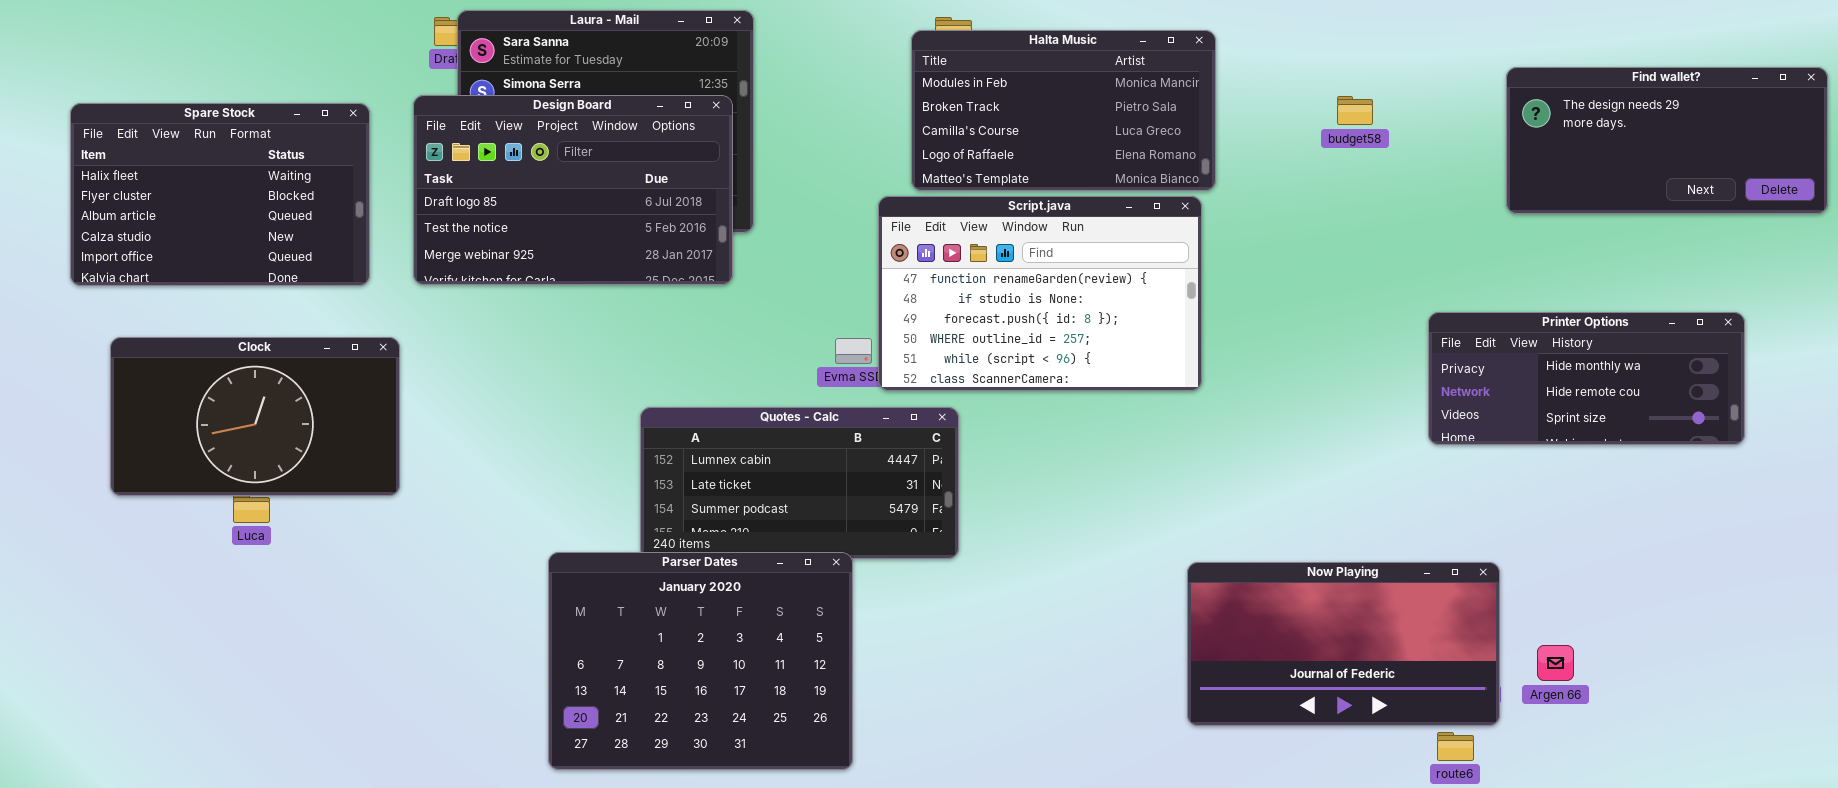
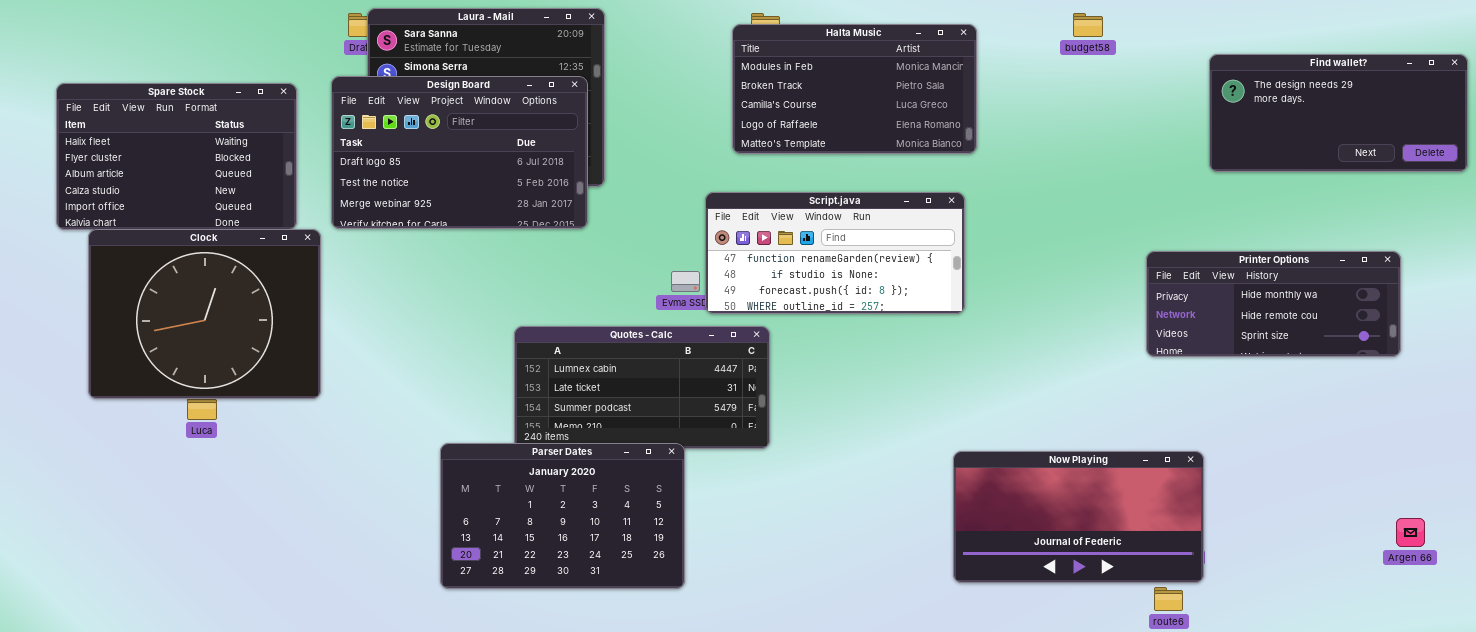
budget58: [1337,96,1373,125] -> [1073,13,1103,37], moved
Script.java: [878,196,1202,391] -> [705,192,965,314], resized
Clock: [110,337,400,496] -> [88,229,321,399], resized
Parser Dates: [548,552,853,770] -> [440,443,685,589], resized
Argen 66: [1537,645,1574,681] -> [1396,518,1425,547], moved

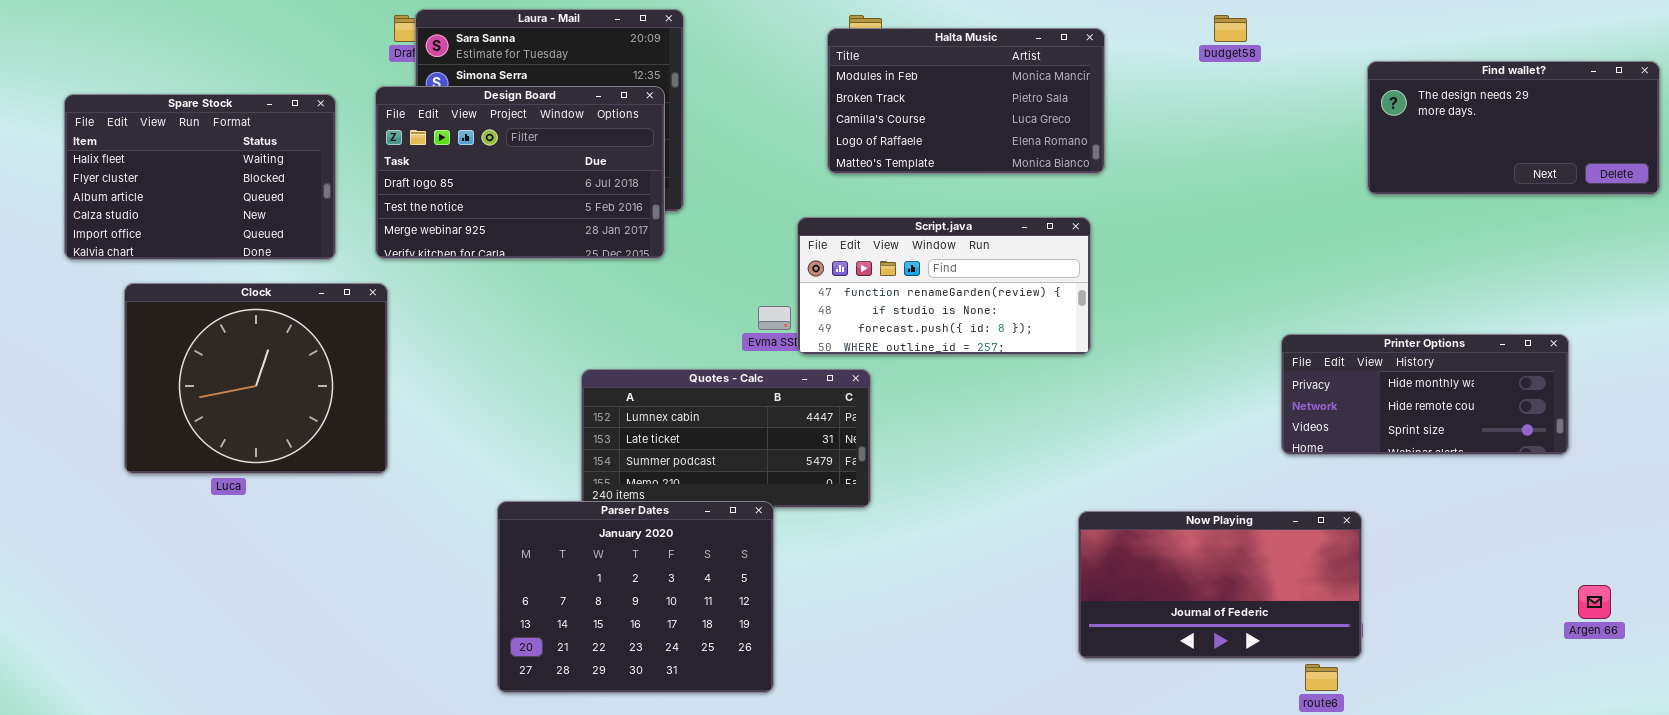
Clock: [88,229,321,399] -> [124,283,388,474], moved
Printer Options: [1146,251,1401,357] -> [1281,334,1569,455], moved
Parser Dates: [440,443,685,589] -> [497,501,774,693], resized

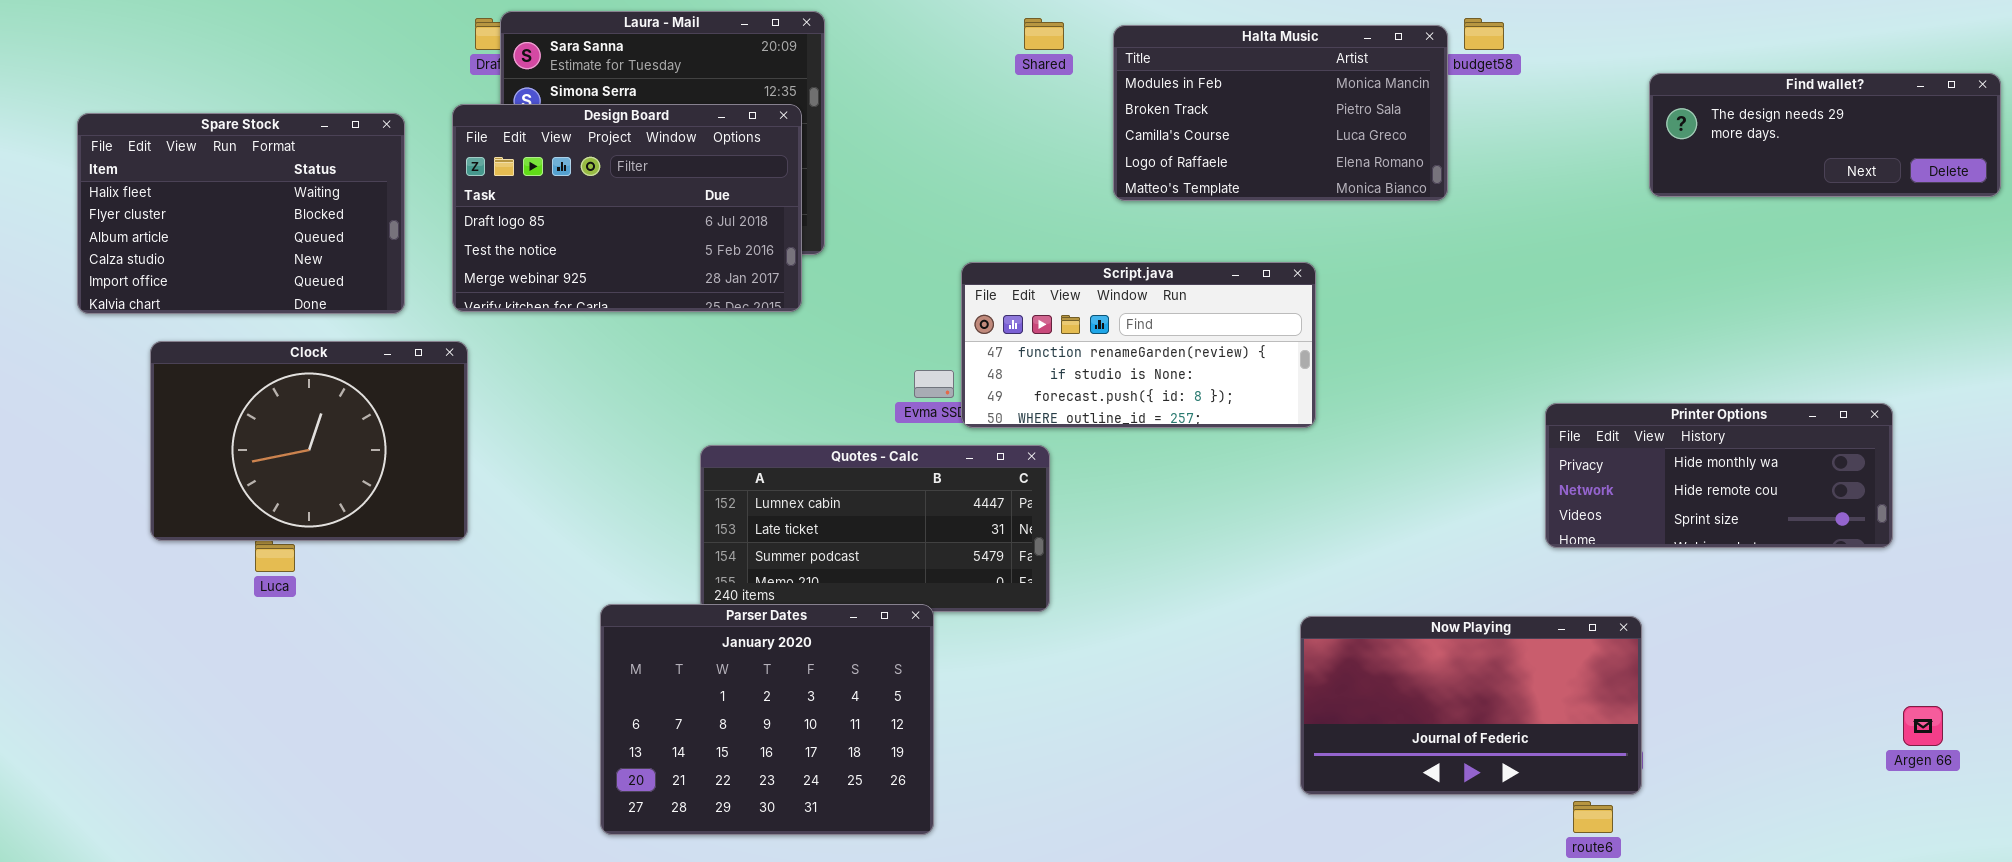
Halta Music: [827,28,1105,174] -> [1113,25,1448,201], moved
Find wallet?: [1367,61,1660,195] -> [1649,73,2001,197], resized
Clock: [124,283,388,474] -> [150,341,468,541], resized

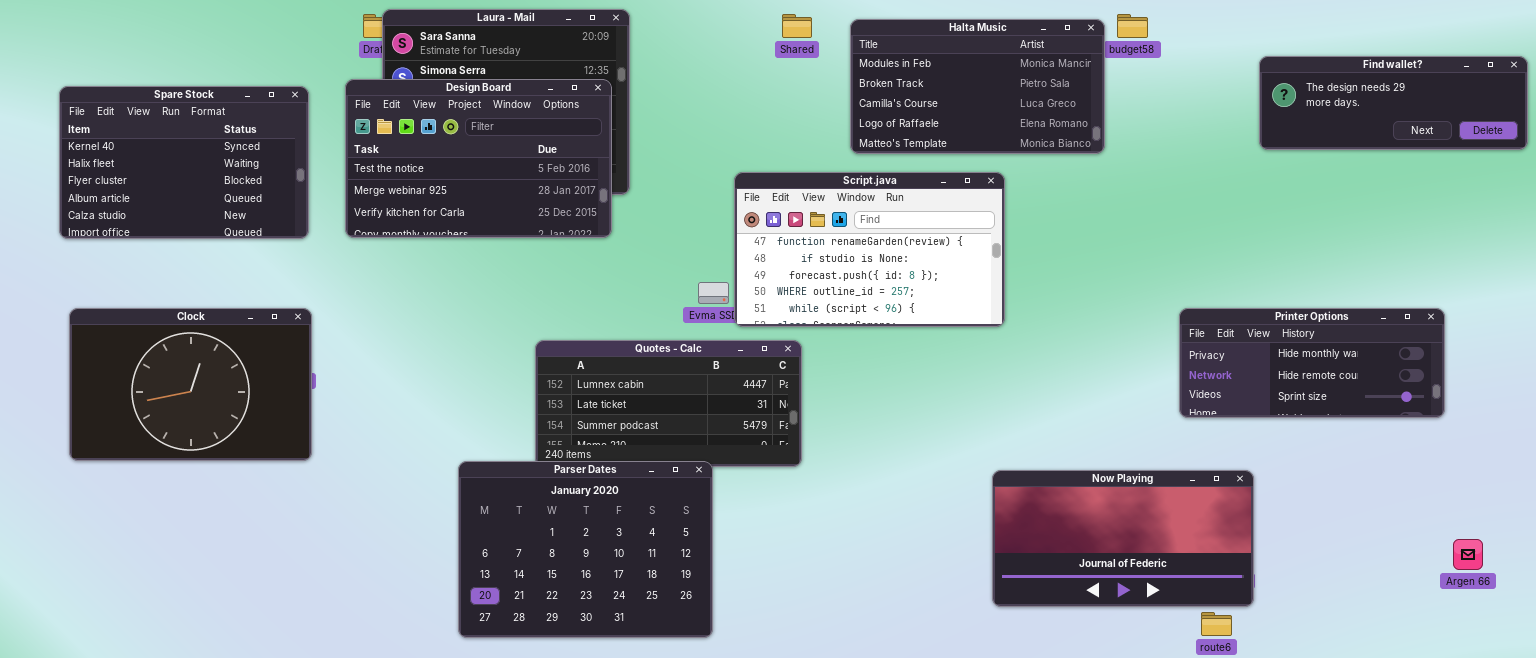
Design Board: [452,104,802,312] -> [345,79,612,238], scrolled down 1 row
Spare Stock: [77,113,405,314] -> [59,86,309,239], scrolled up 1 row
Script.java: [961,262,1316,428] -> [734,172,1005,327], resized
Clock: [150,341,468,541] -> [69,308,312,461], moved

